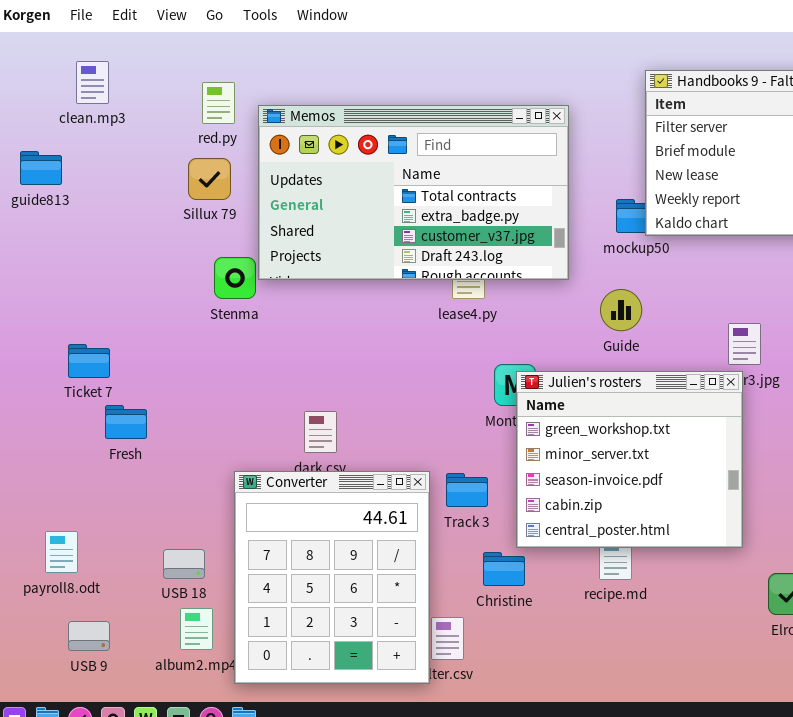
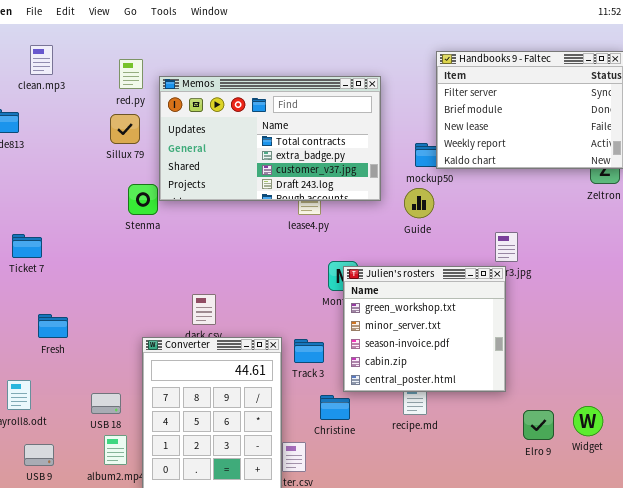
Guide: [600,289,642,331] -> [404,188,434,218], moved
Ticket 7: [68,344,110,378] -> [12,234,42,258], moved
Fresh: [105,405,147,439] -> [38,314,68,338], moved

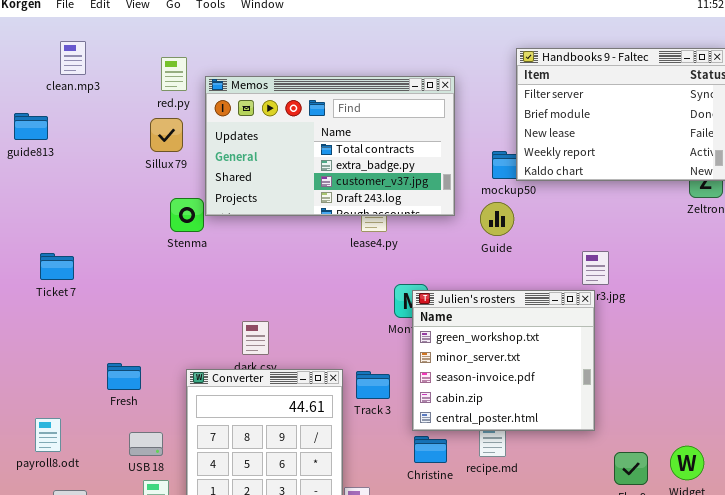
Fresh: [38,314,68,338] -> [107,363,141,390], moved
Christine: [320,395,350,420] -> [414,436,447,463], moved

